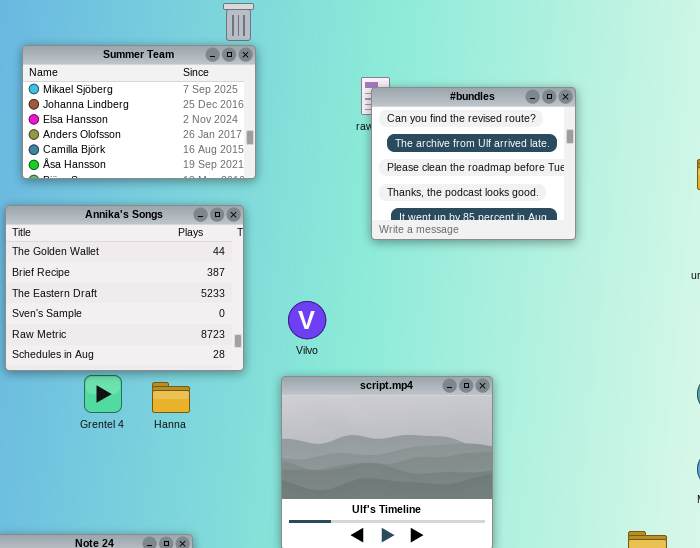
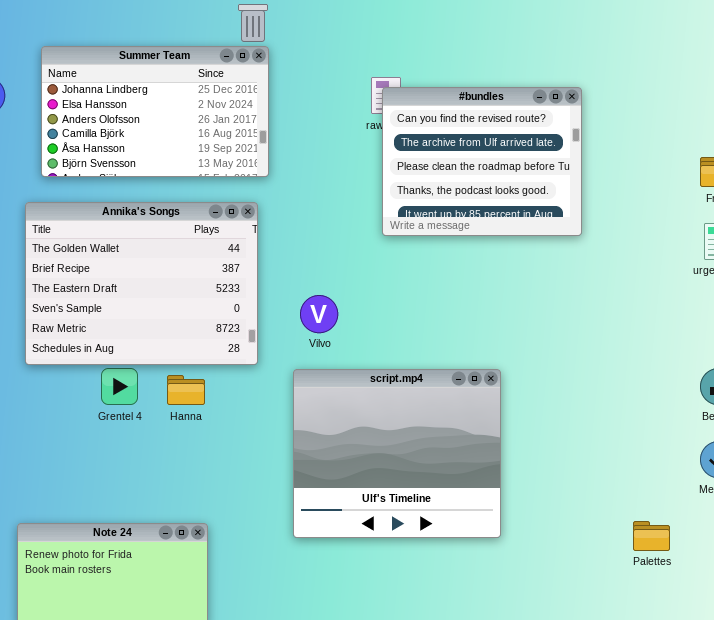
Summer Team: [22,45,256,179] -> [41,46,269,177], scrolled down 1 row

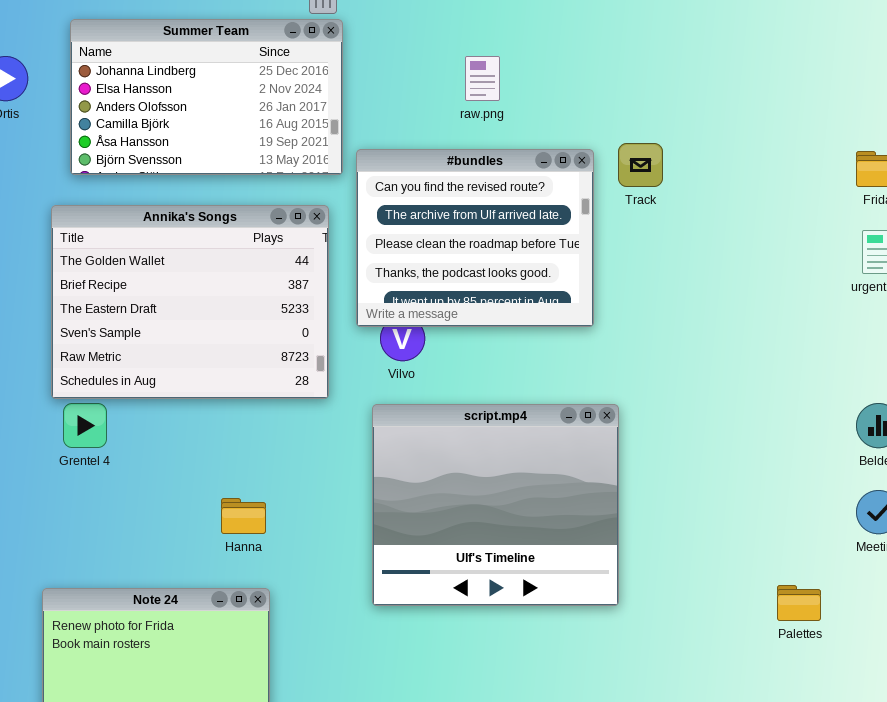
#bundles: [382,87,582,236] -> [356,149,594,327], moved
Grentel 4: [101,368,138,405] -> [63,403,107,448], moved
Hanna: [167,375,205,405] -> [221,498,266,534], moved

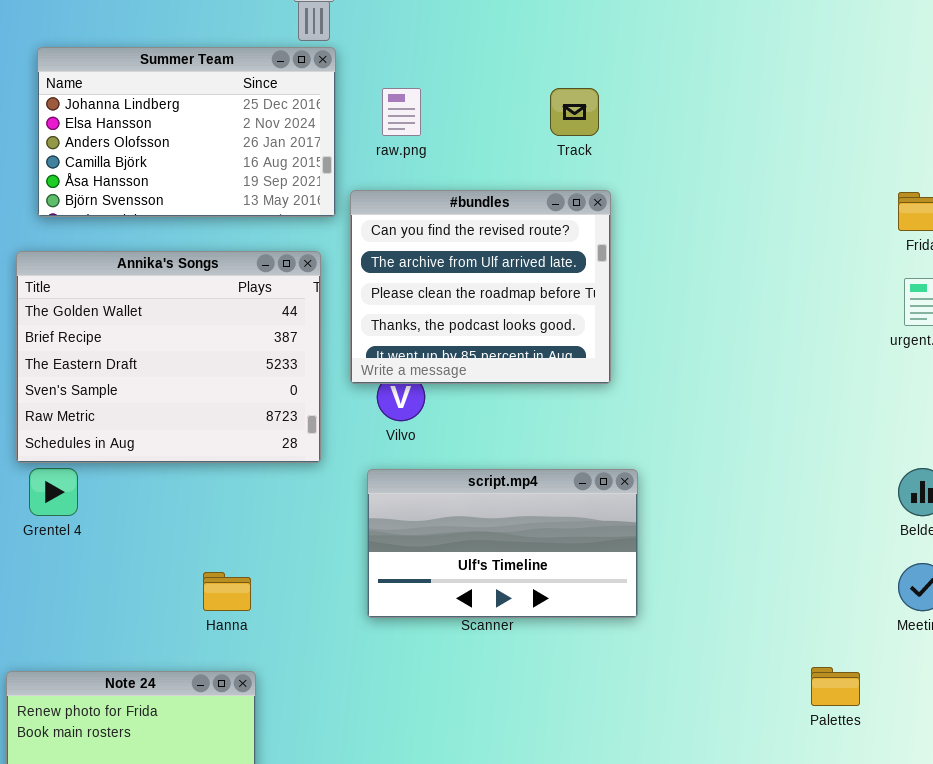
raw.png: [465,56,500,101] -> [382,88,421,136], moved
Track: [618,143,663,187] -> [550,88,599,136], moved
script.mp4: [372,404,619,606] -> [367,469,638,618], resized

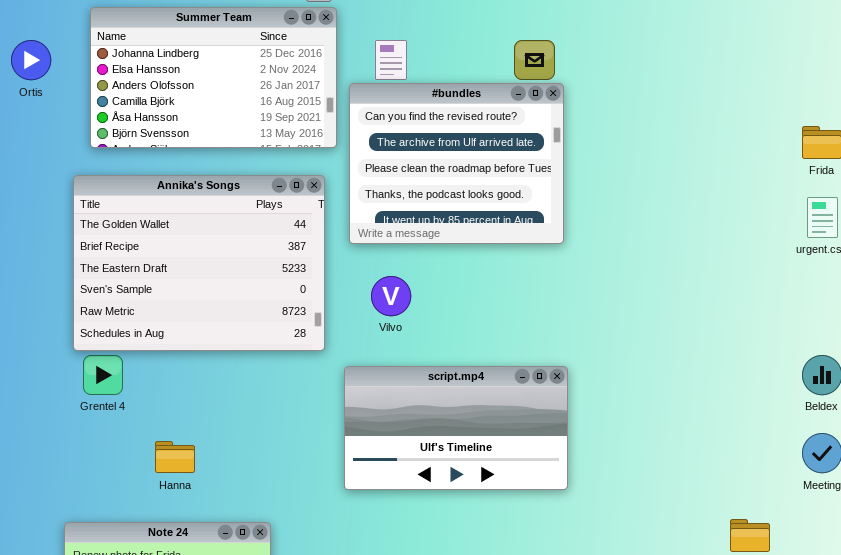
#bundles: [350,190,611,384] -> [349,83,564,244], moved
script.mp4: [367,469,638,618] -> [344,366,568,490], moved
Hanna: [203,572,251,611] -> [155,441,195,473], moved

